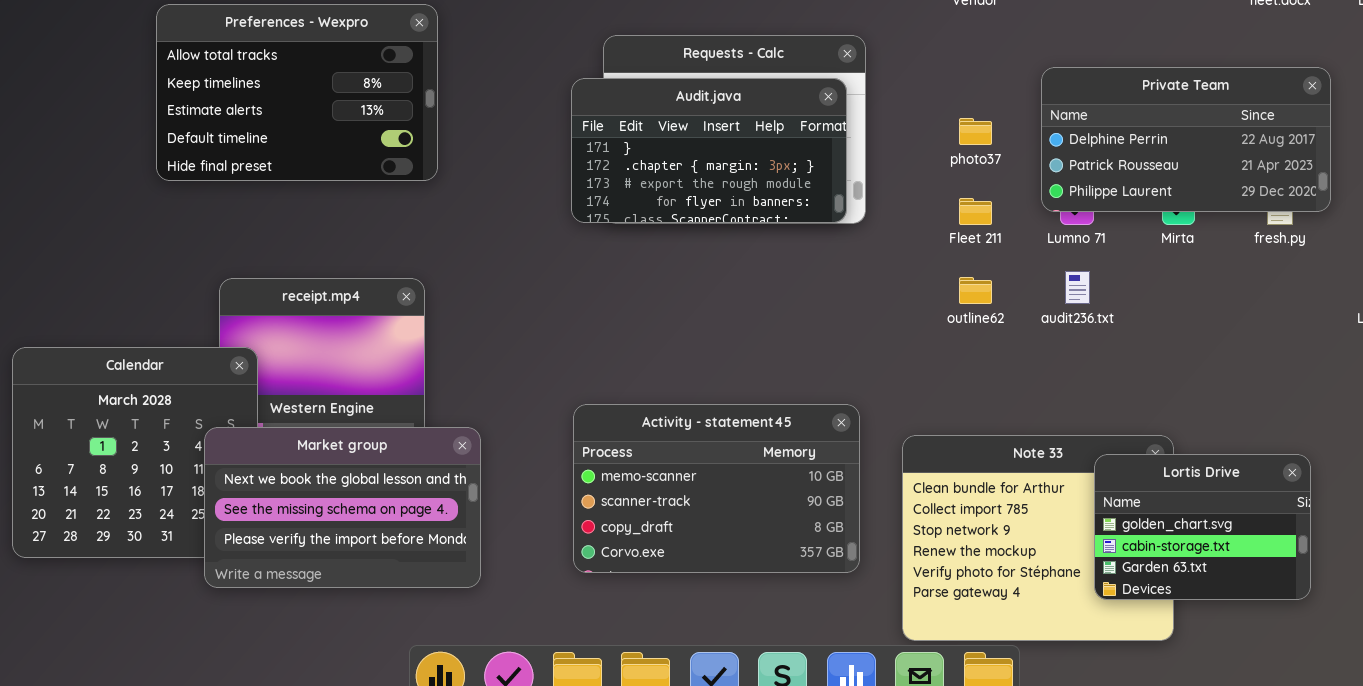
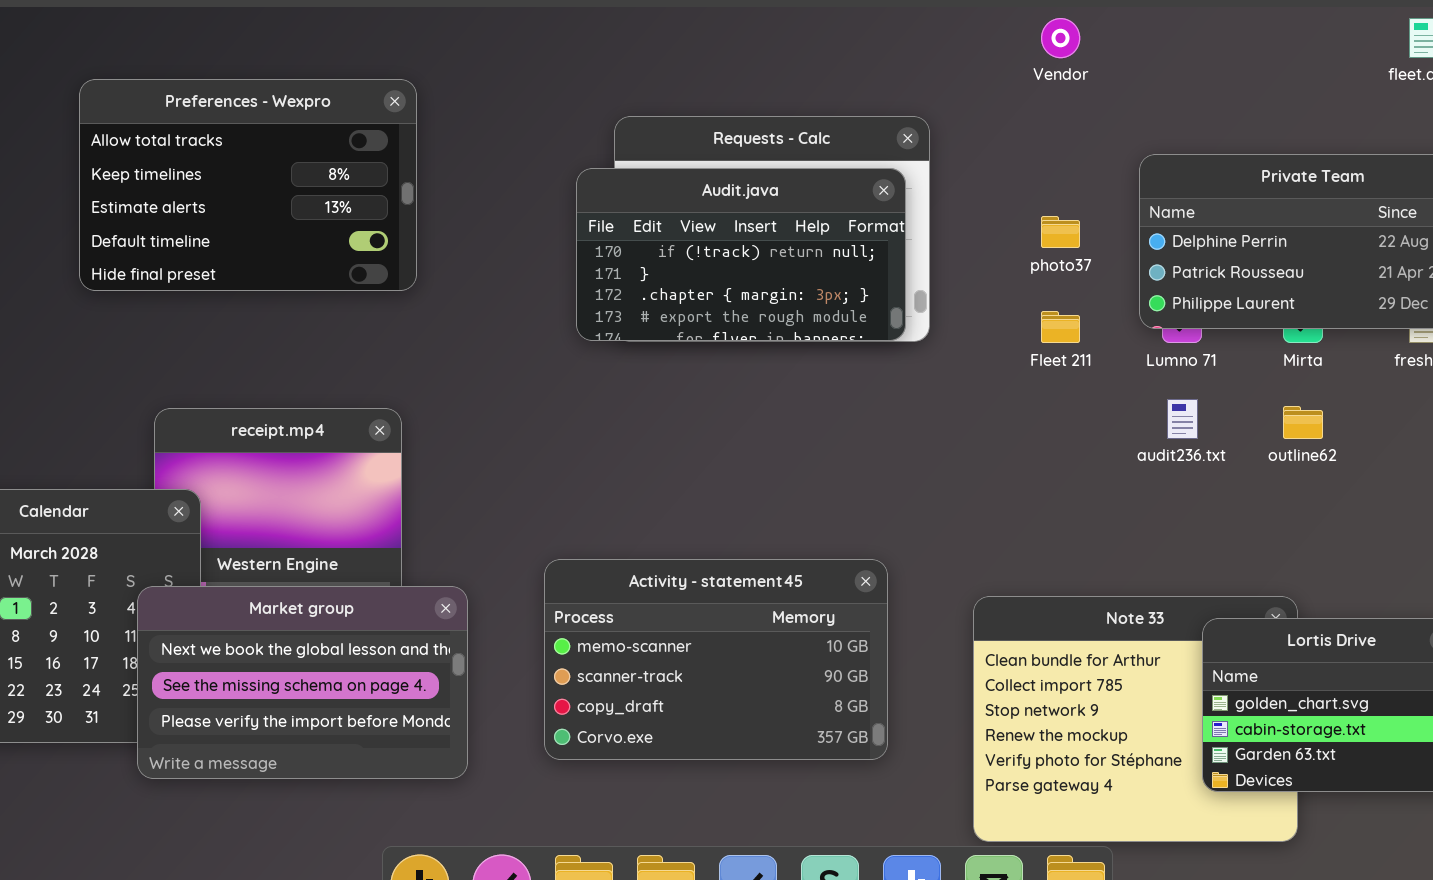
Audit.java: [571,78,847,223] -> [576,168,906,341], scrolled up 1 row
outline62: [959,277,992,304] -> [1283,406,1323,439], moved
Activity - statement45: [573,404,860,573] -> [544,559,888,760], moved

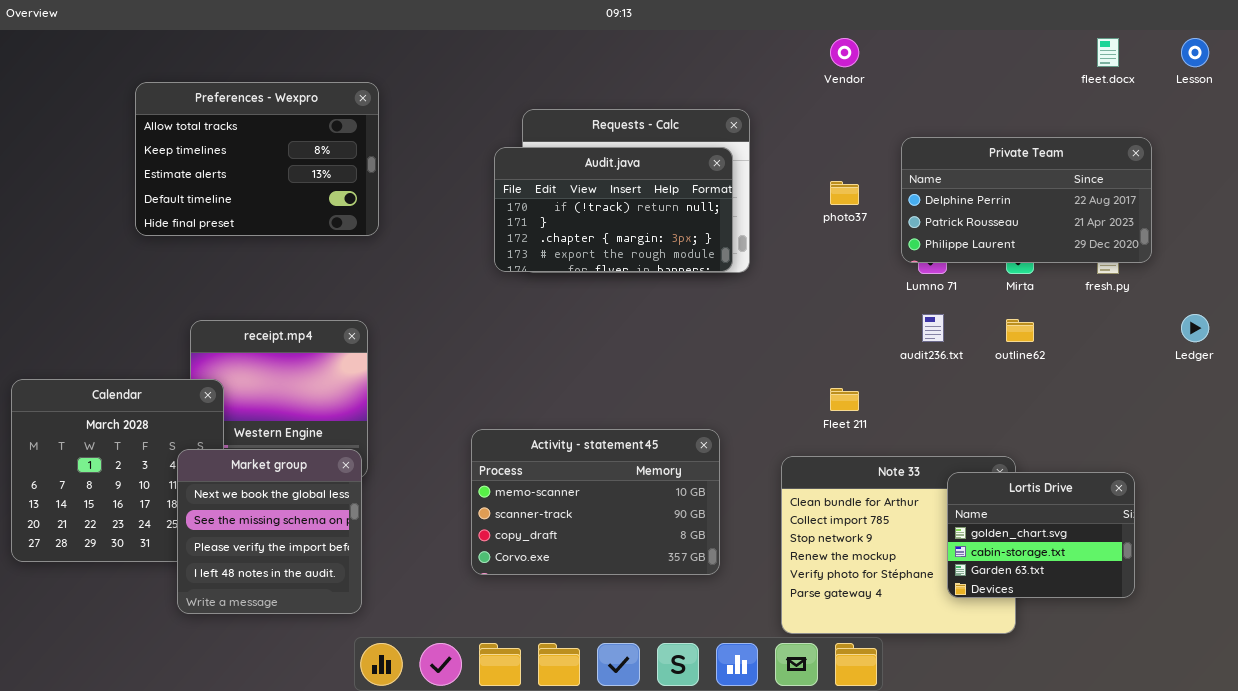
Fleet 211: [1041,311,1080,343] -> [830,388,859,411], moved
Market group: [137,586,468,779] -> [177,449,362,614], resized

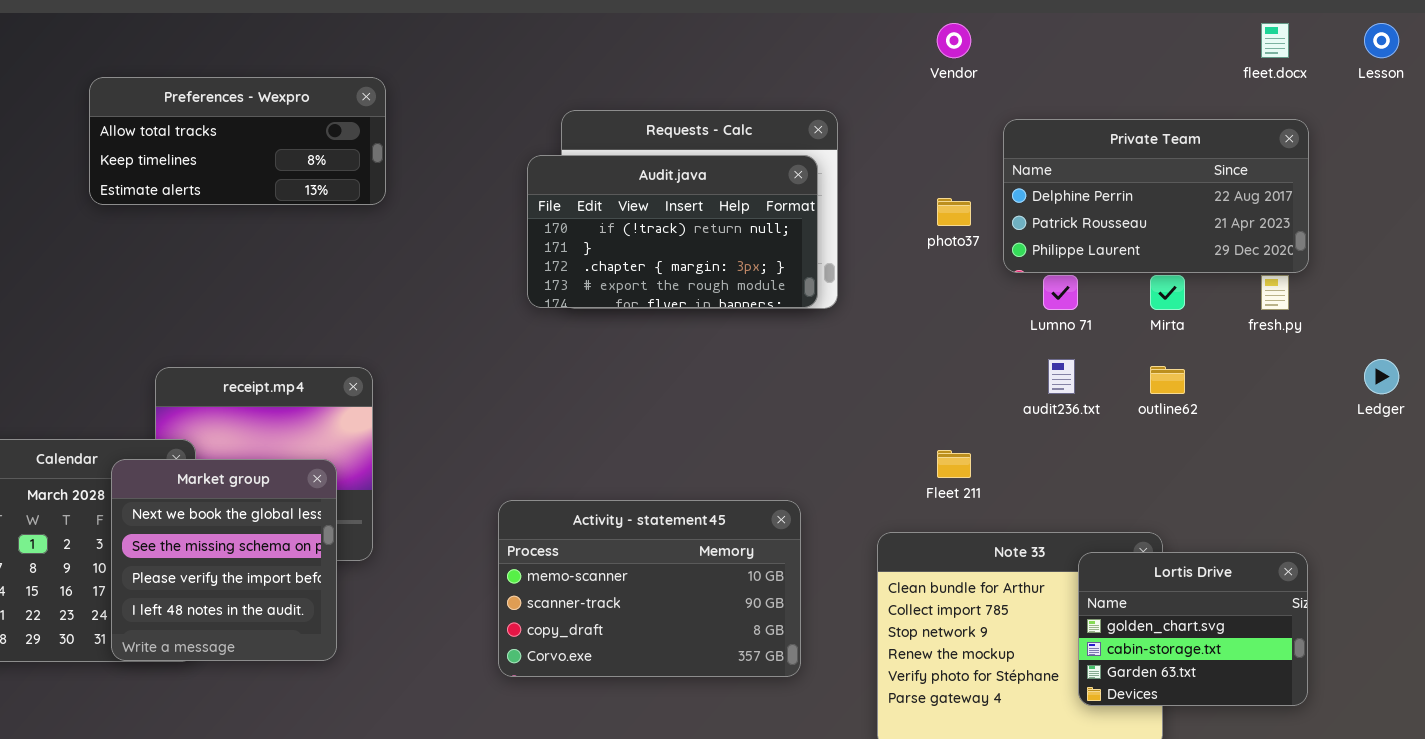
Preferences - Wexpro: [135,82,379,236] -> [89,77,386,205], resized
Private Team: [901,137,1152,263] -> [1003,119,1309,273], moved
Market group: [177,449,362,614] -> [111,459,337,661], moved

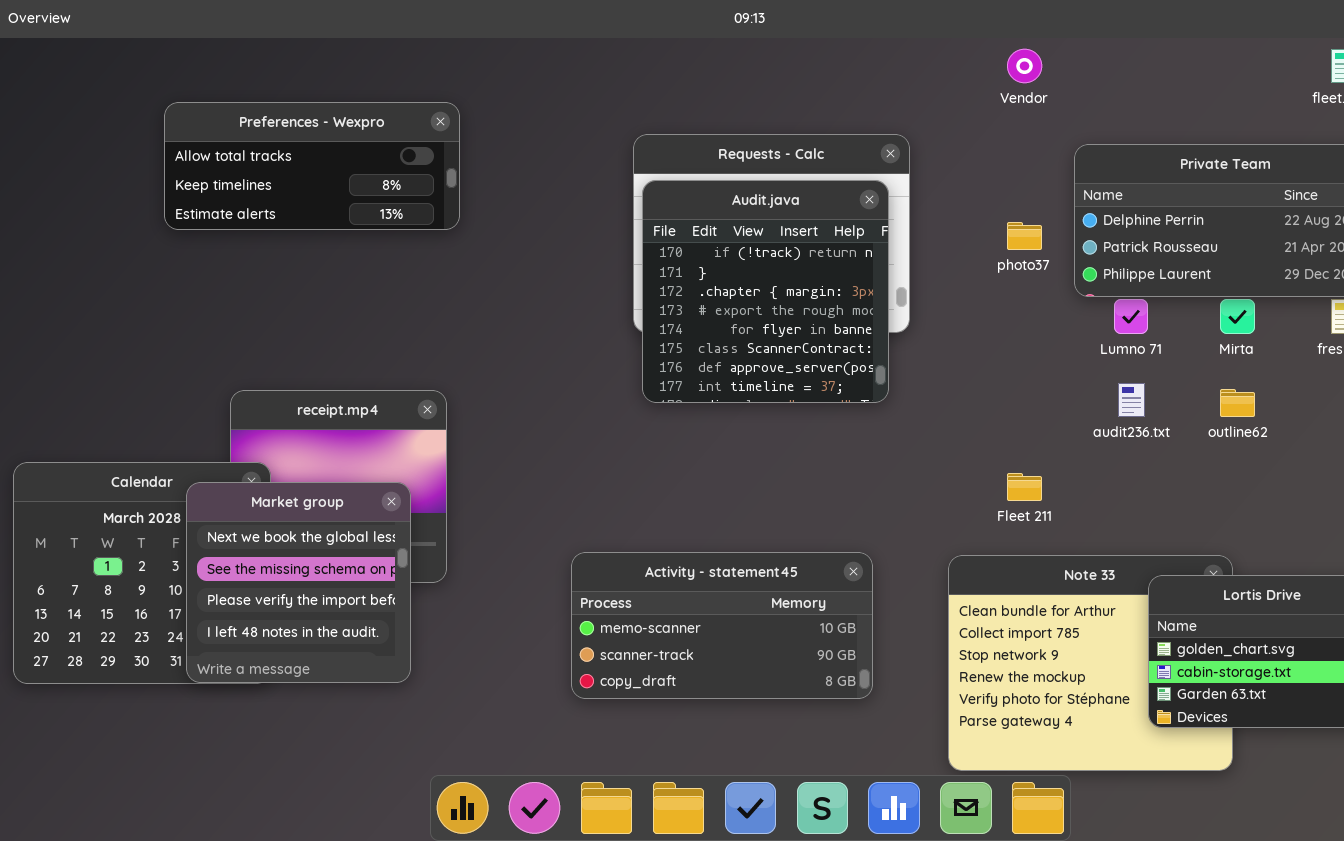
Audit.java: [527,155,818,308] -> [642,180,889,403], resized
Activity - statement45: [498,500,801,677] -> [571,552,873,699], resized

